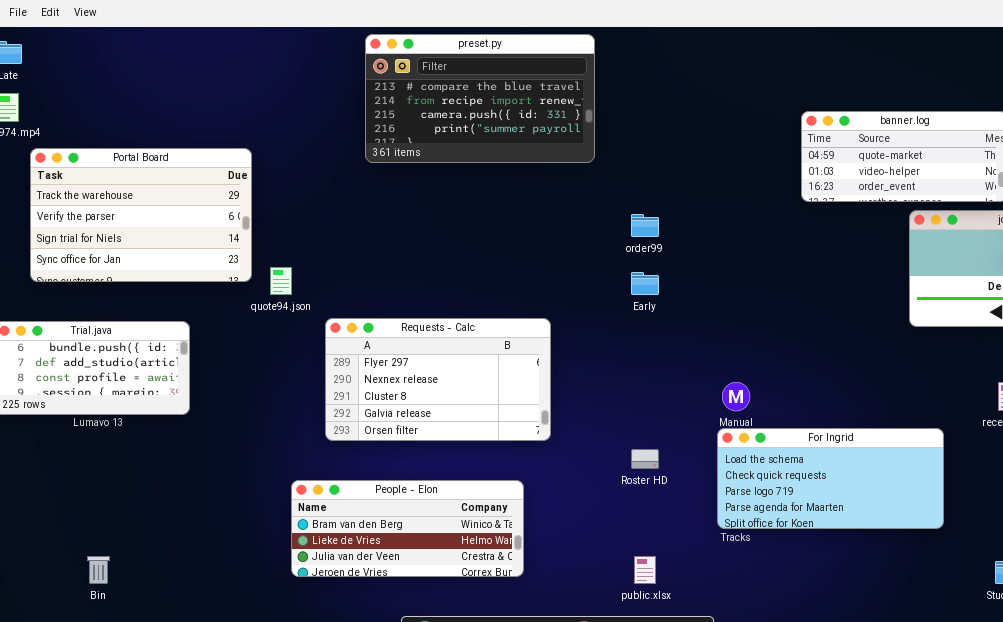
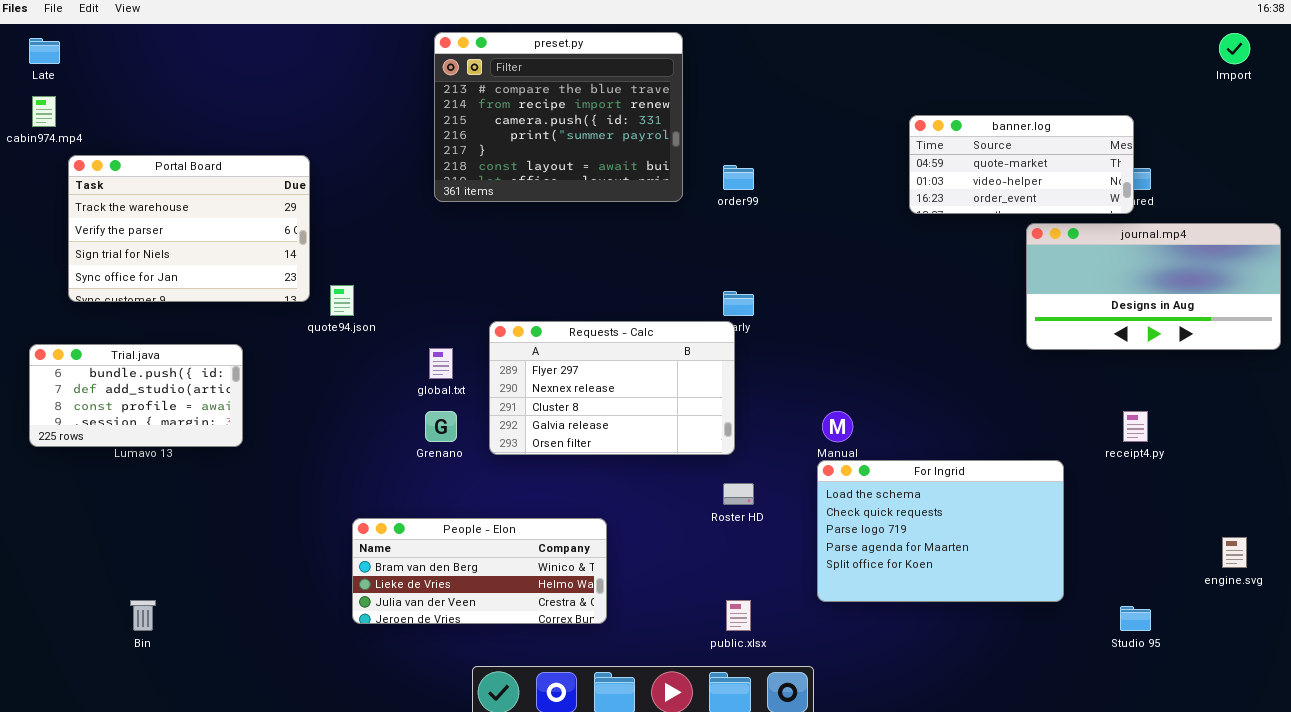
preset.py: [365,34,595,163] -> [434,32,683,202], resized
order99: [631,214,659,237] -> [723,165,754,190], moved
Requests - Calc: [325,318,551,441] -> [489,321,735,455], moved
For Ingrid: [717,428,944,529] -> [817,460,1064,602], resized

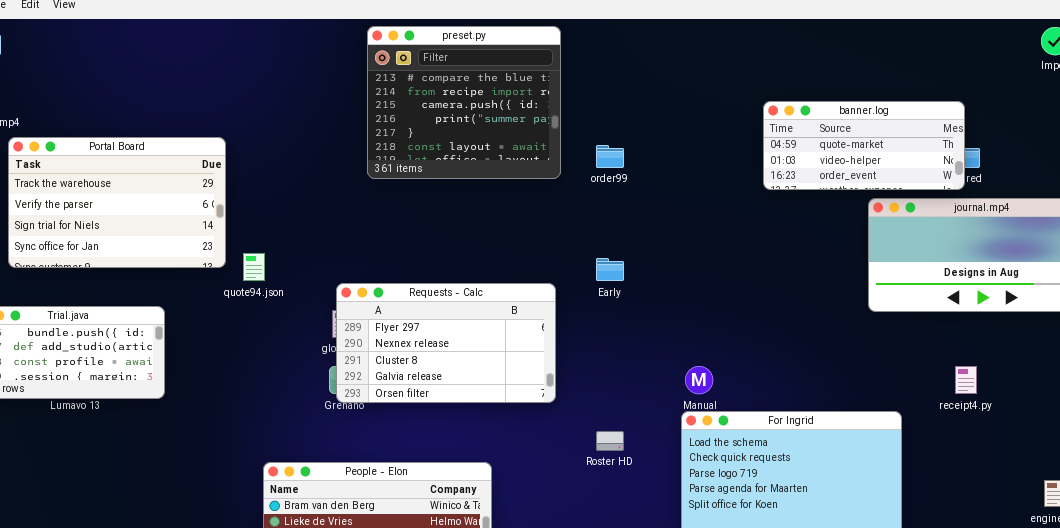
preset.py: [434,32,683,202] -> [367,26,561,179], resized
Requests - Calc: [489,321,735,455] -> [336,283,556,403], moved

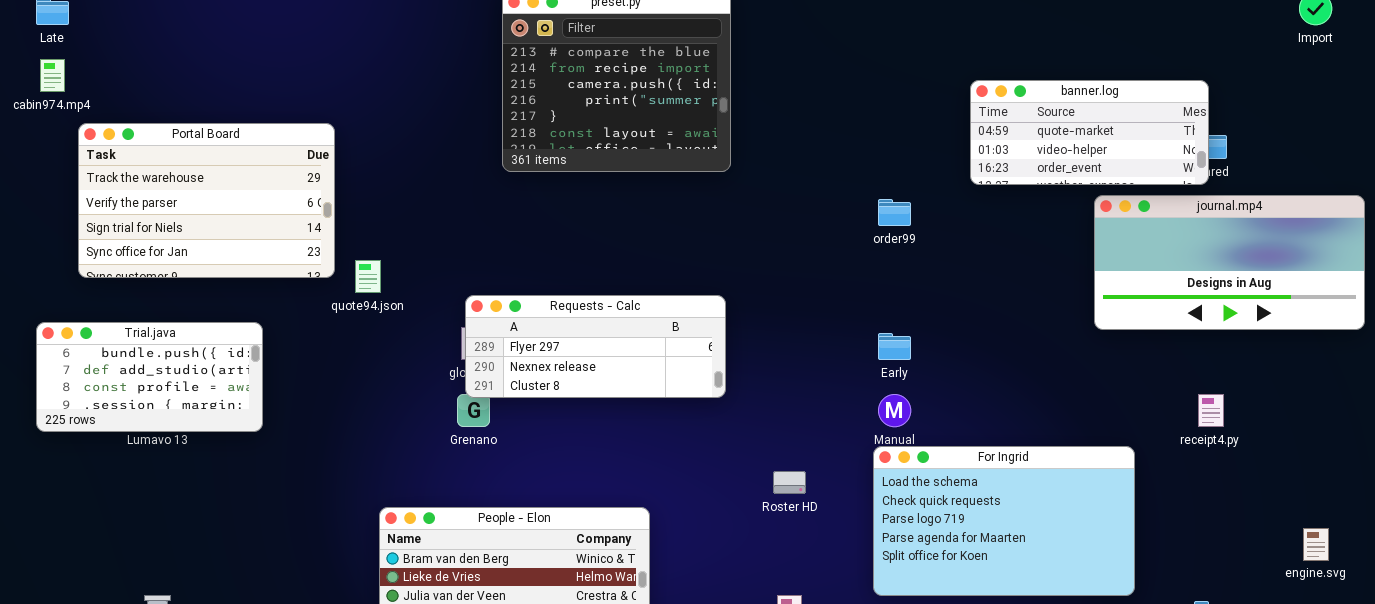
order99: [596,145,624,168] -> [878,199,911,226], moved
Early: [596,258,624,281] -> [878,333,911,360], moved
Requests - Calc: [336,283,556,403] -> [465,295,726,398], resized

